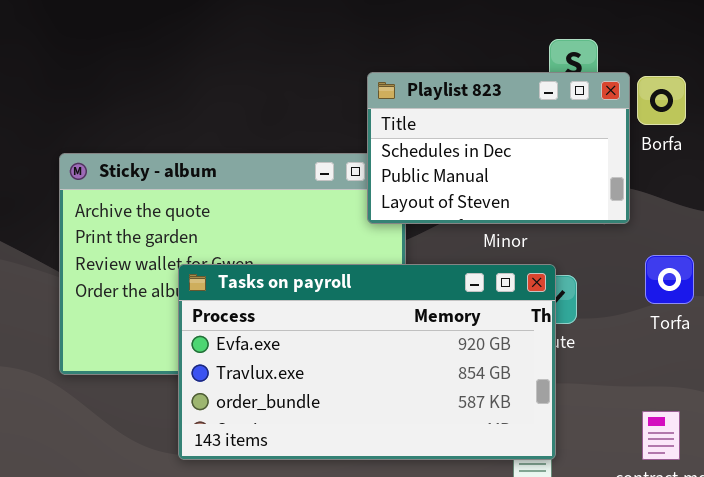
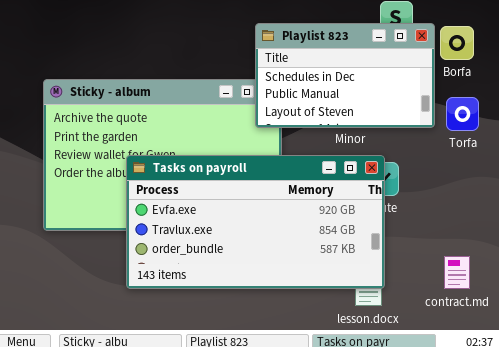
Torfa: [645,255,694,304] -> [446,97,479,131], moved

